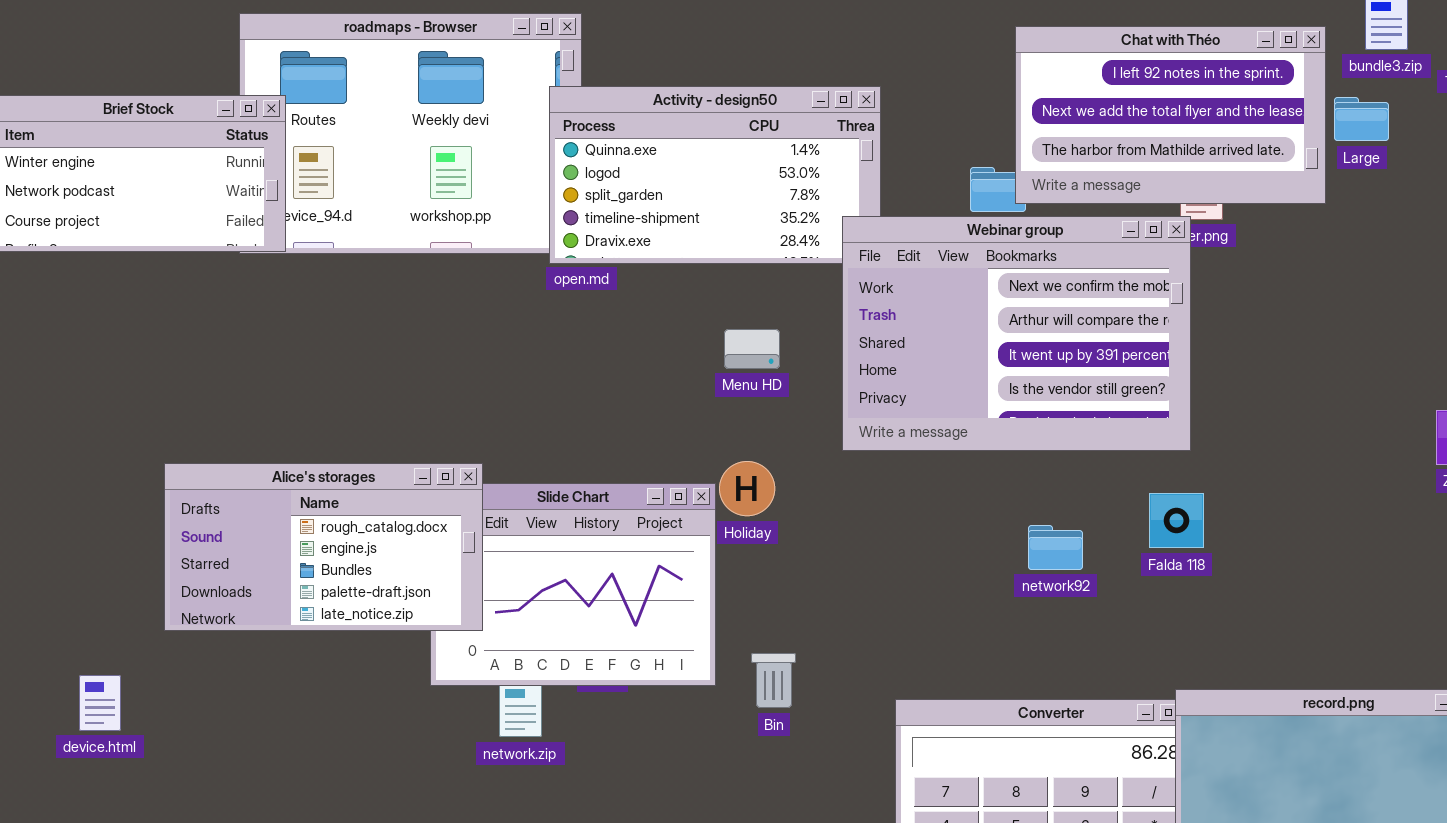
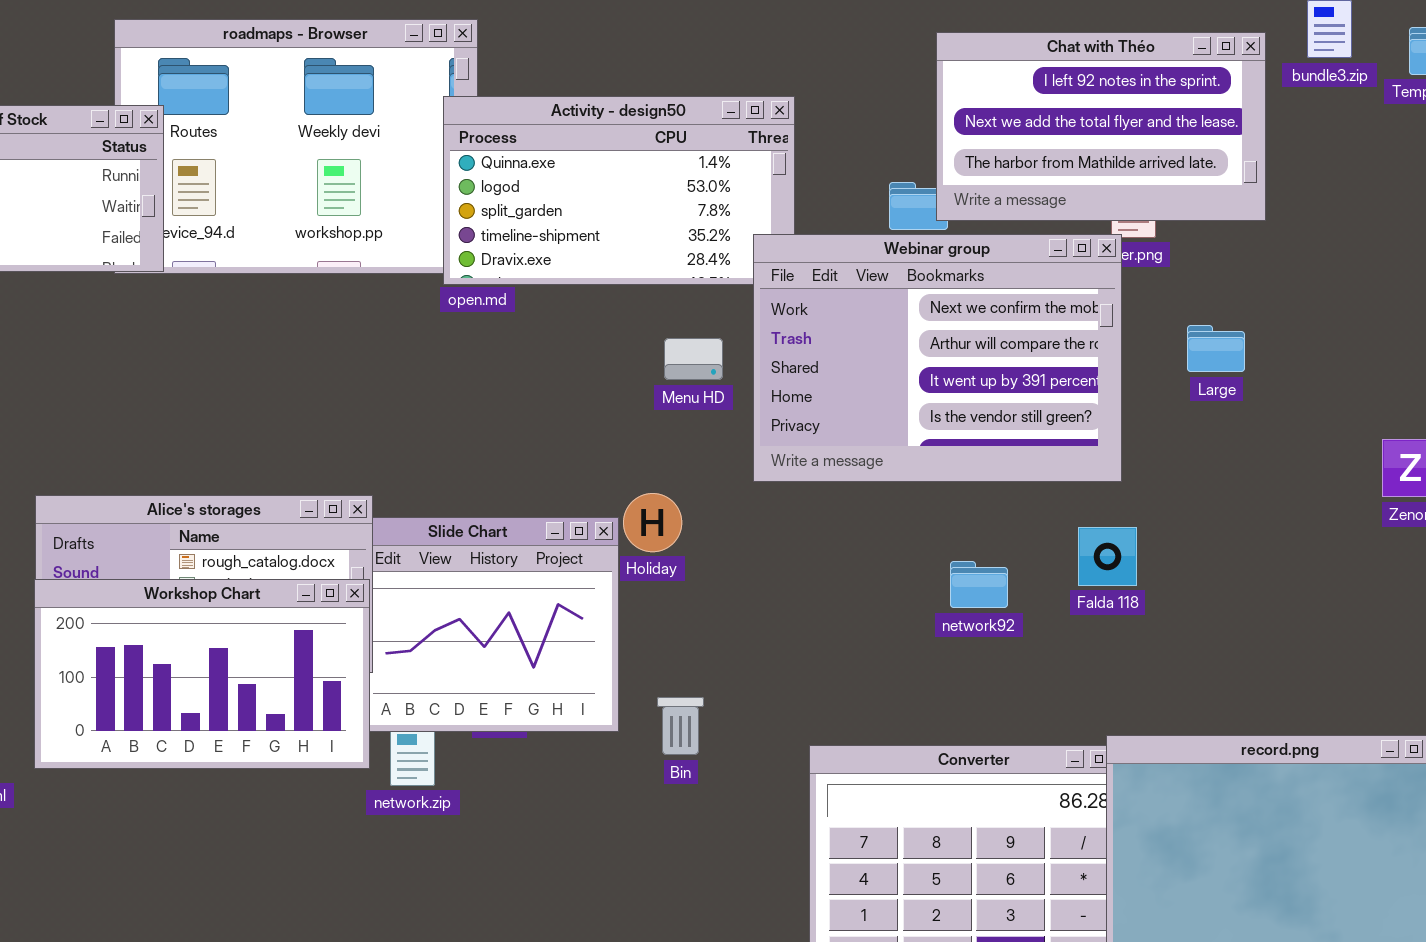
Large: [1334,97,1389,141] -> [1187,325,1245,372], moved
Menu HD: [724,329,780,369] -> [664,338,723,380], moved
Workshop Chart: none -> [34,579,370,769], opened

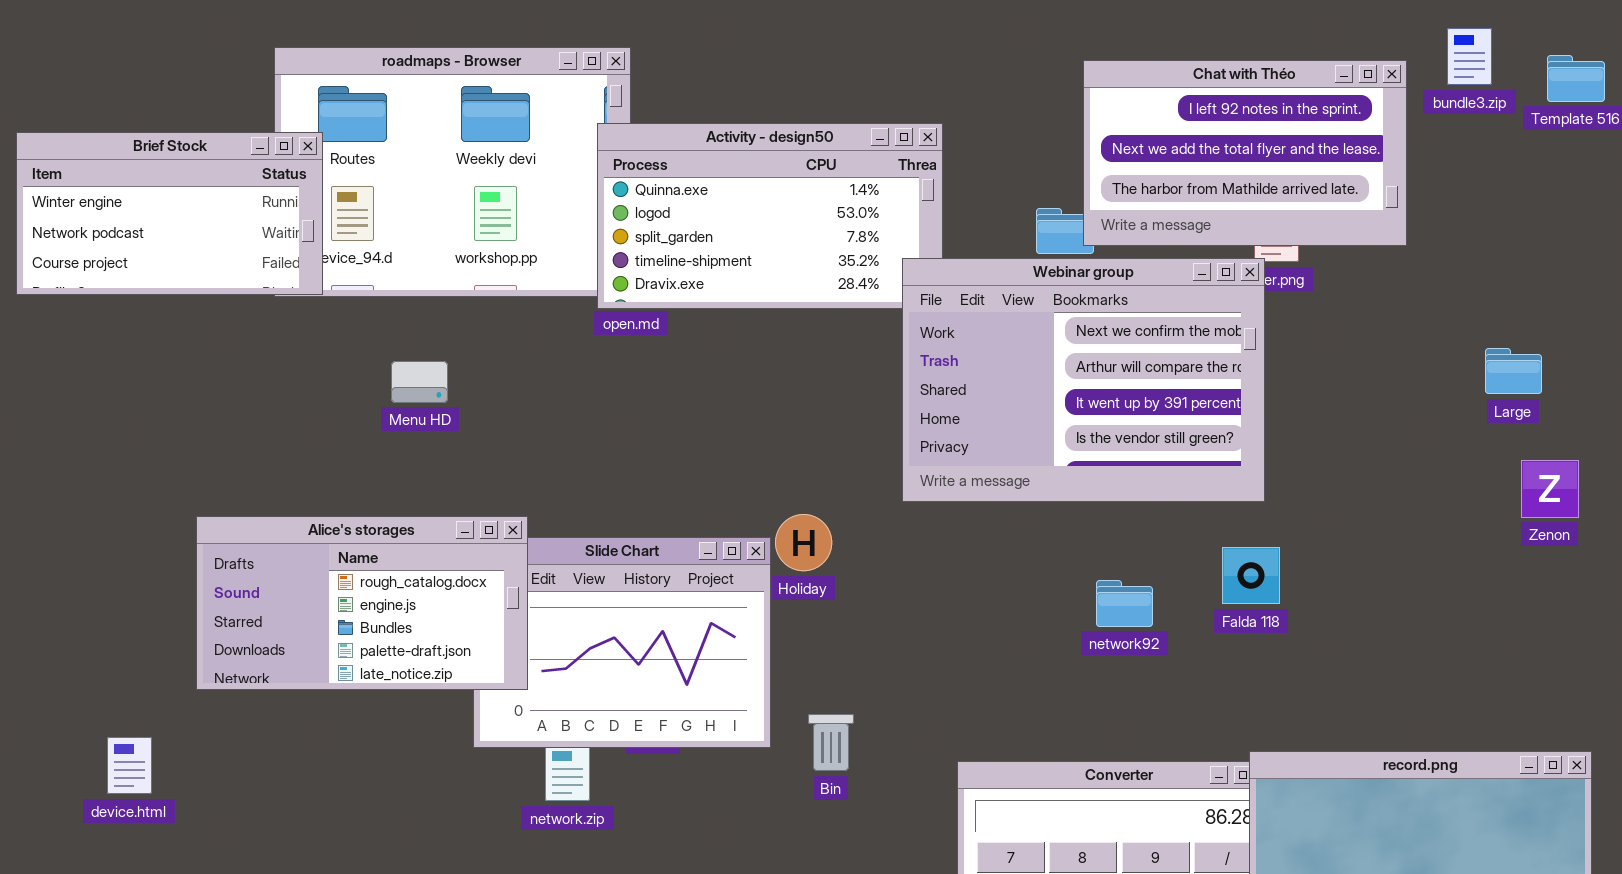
Large: [1187,325,1245,372] -> [1485,348,1542,394], moved
Menu HD: [664,338,723,380] -> [391,361,448,403], moved
Workshop Chart: [34,579,370,769] -> none, closed

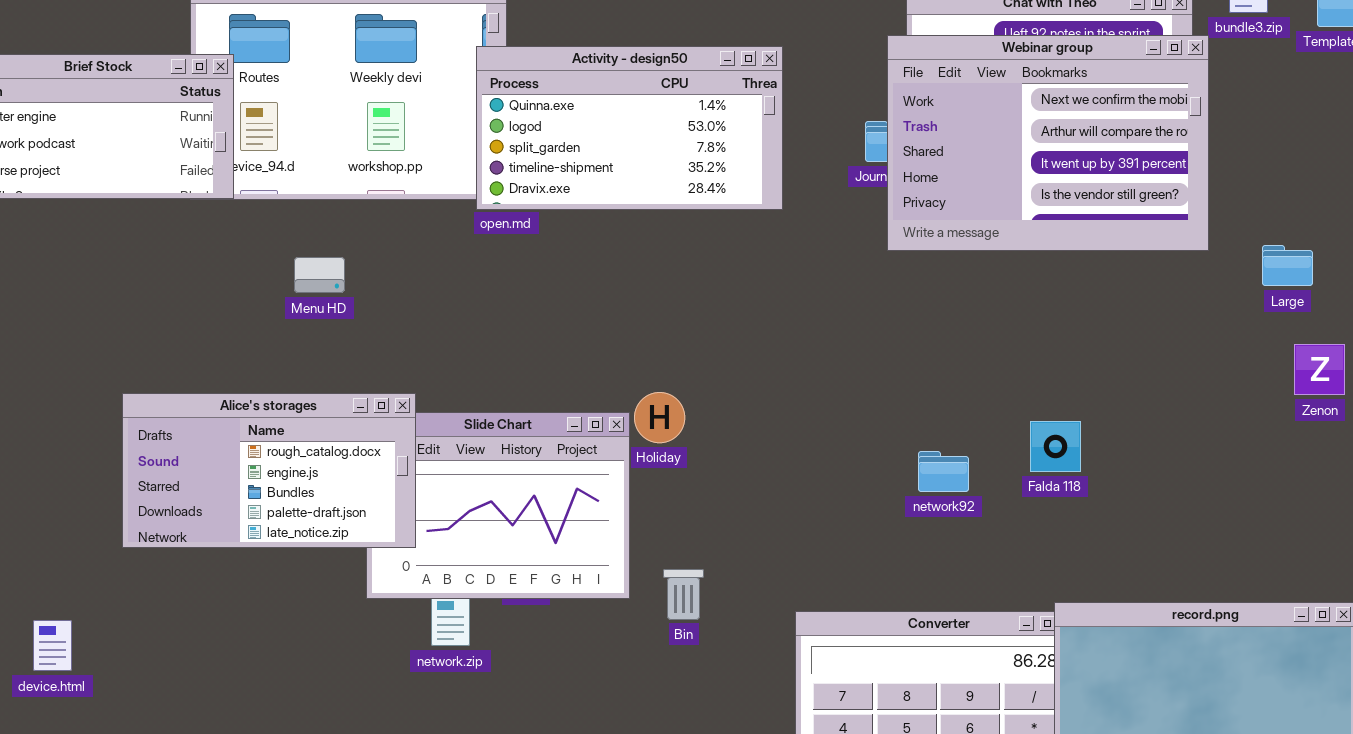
Webinar group: [902,258,1265,502] -> [887,35,1209,251], moved
device.html: [107,737,152,794] -> [33,620,72,671], moved

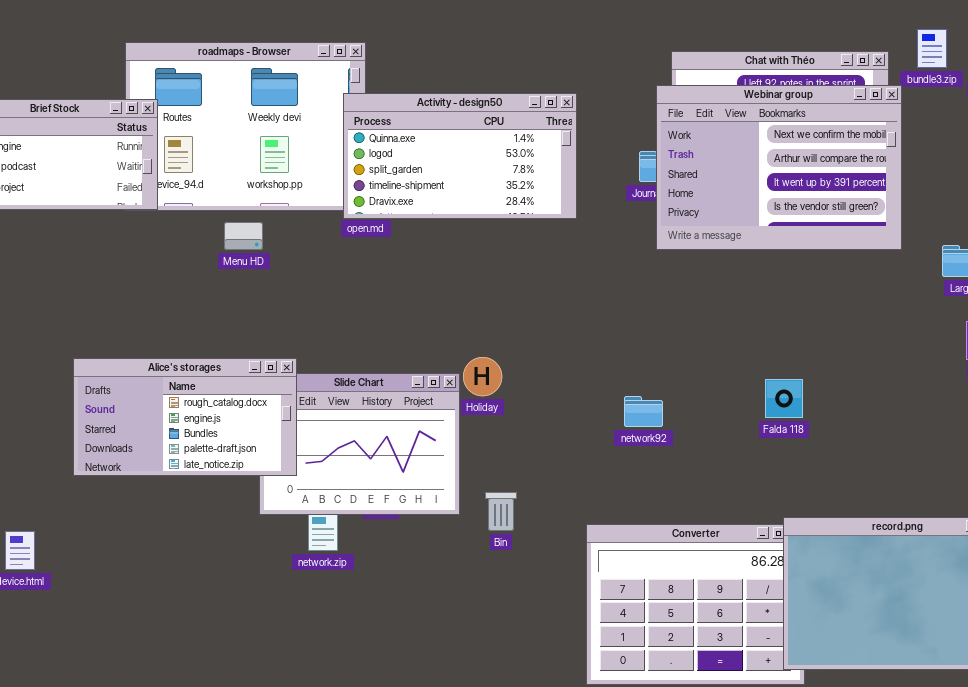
Menu HD: [294,257,345,293] -> [224,222,263,250], moved
network92: [918,451,969,492] -> [624,396,663,427], moved

